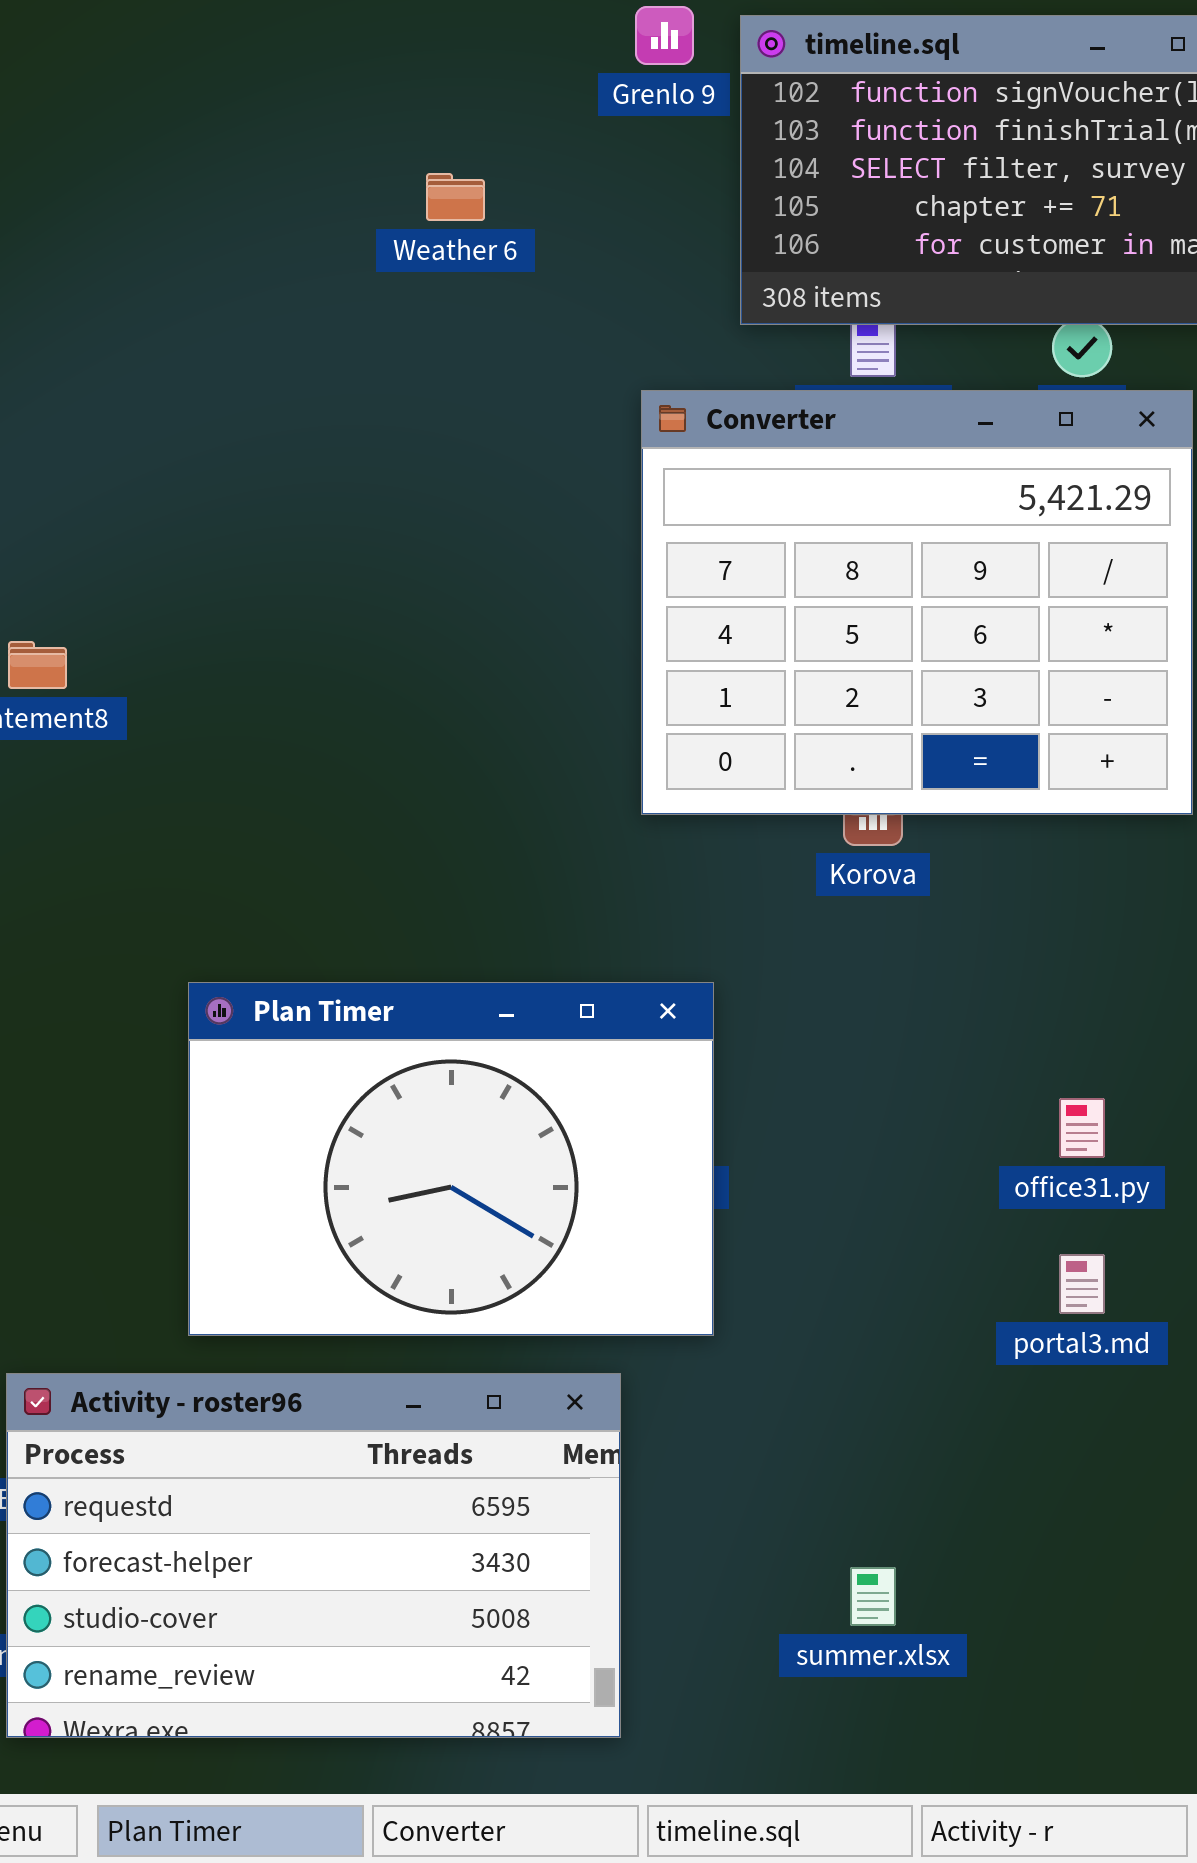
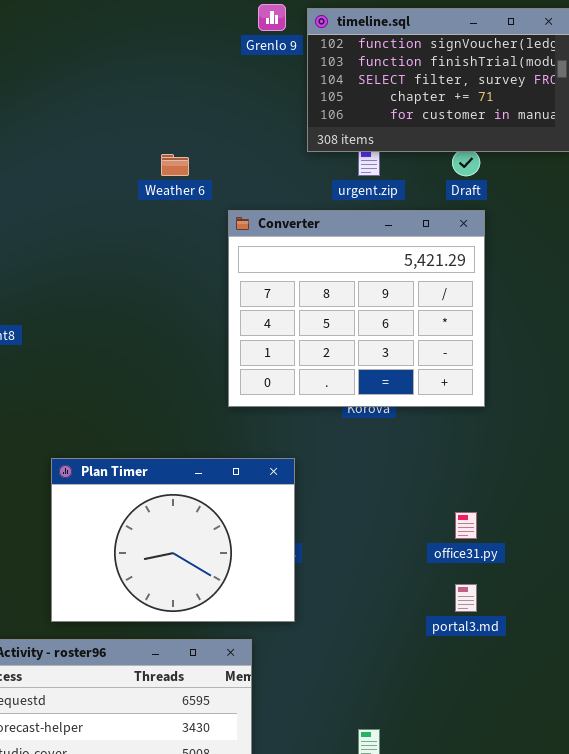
Weather 6: [426,173,485,221] -> [161,154,189,176], moved
Converter: [641,390,1193,815] -> [228,210,485,407], moved

